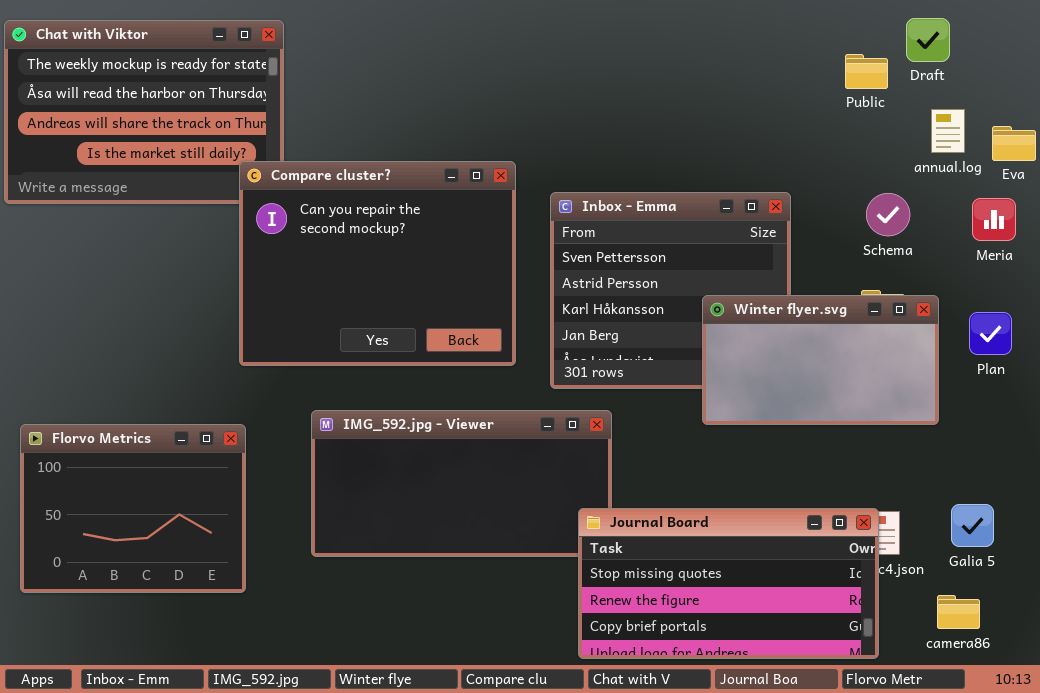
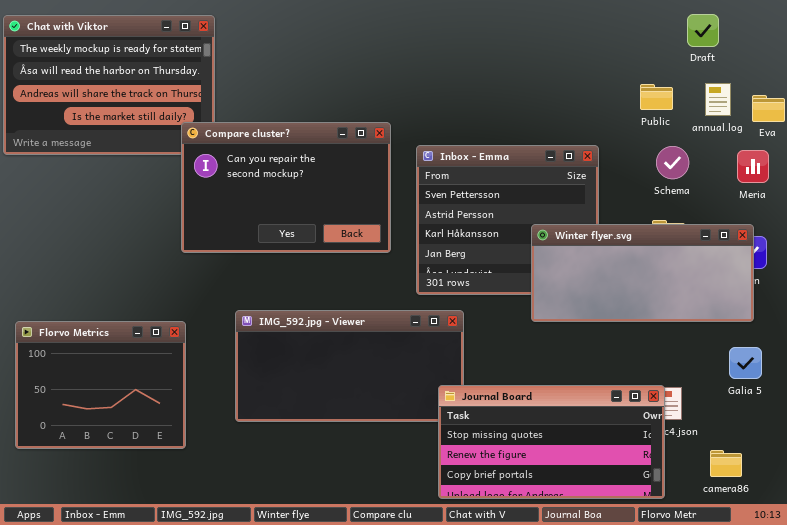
Public: [845,54,888,89] -> [640,84,673,110], moved
Compare cluster?: [239,161,516,366] -> [181,122,391,253], resized
Winter flyer.svg: [702,295,939,425] -> [531,224,754,322], resized
Galia 5: [951,504,994,547] -> [729,347,762,379], moved

